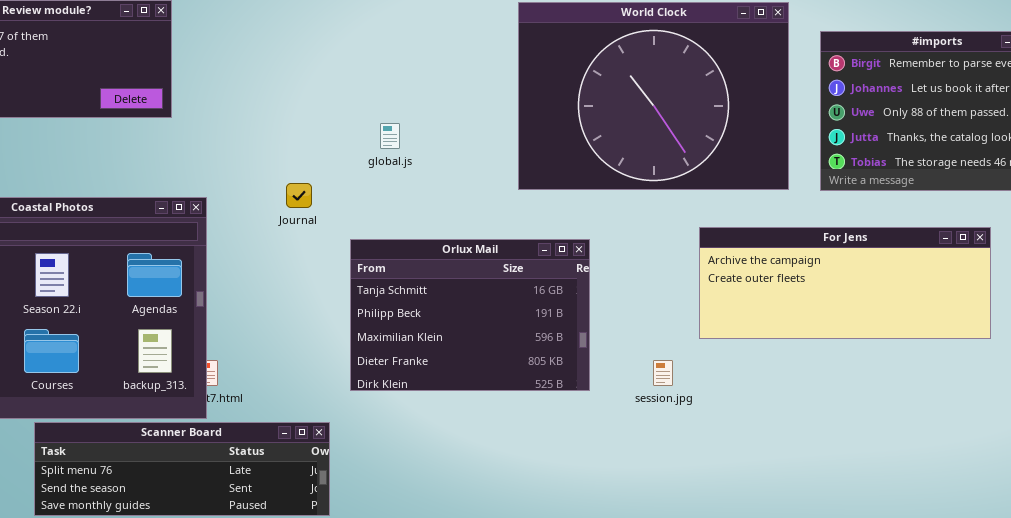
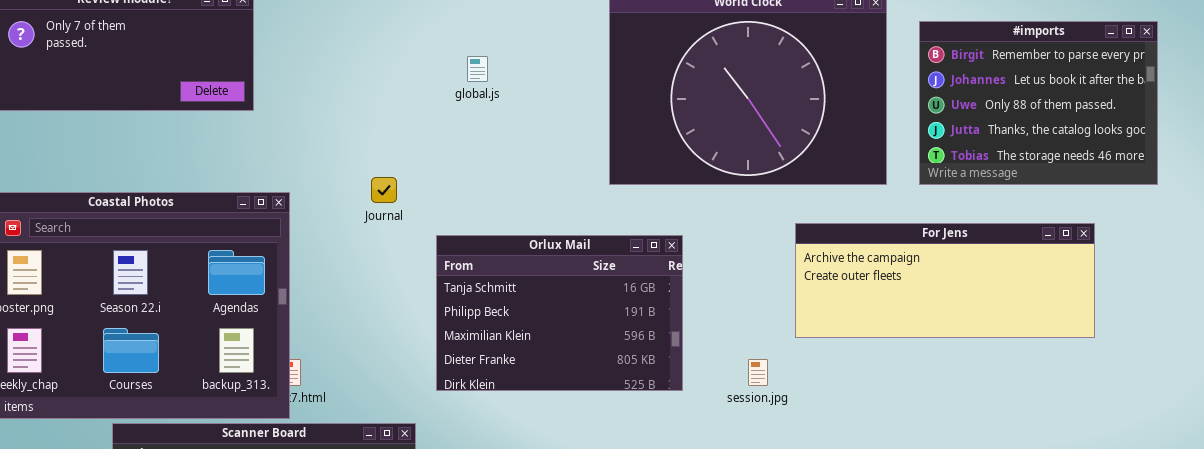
global.js: [380,123,400,149] -> [467,56,488,82], moved

